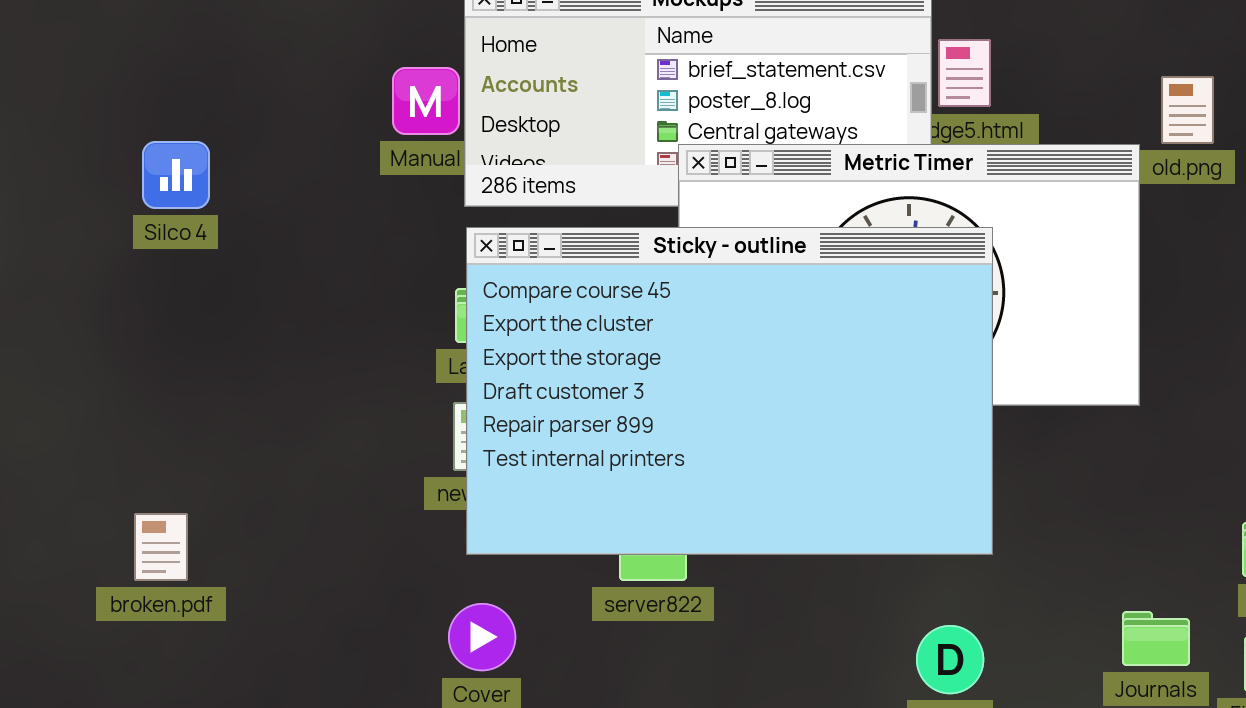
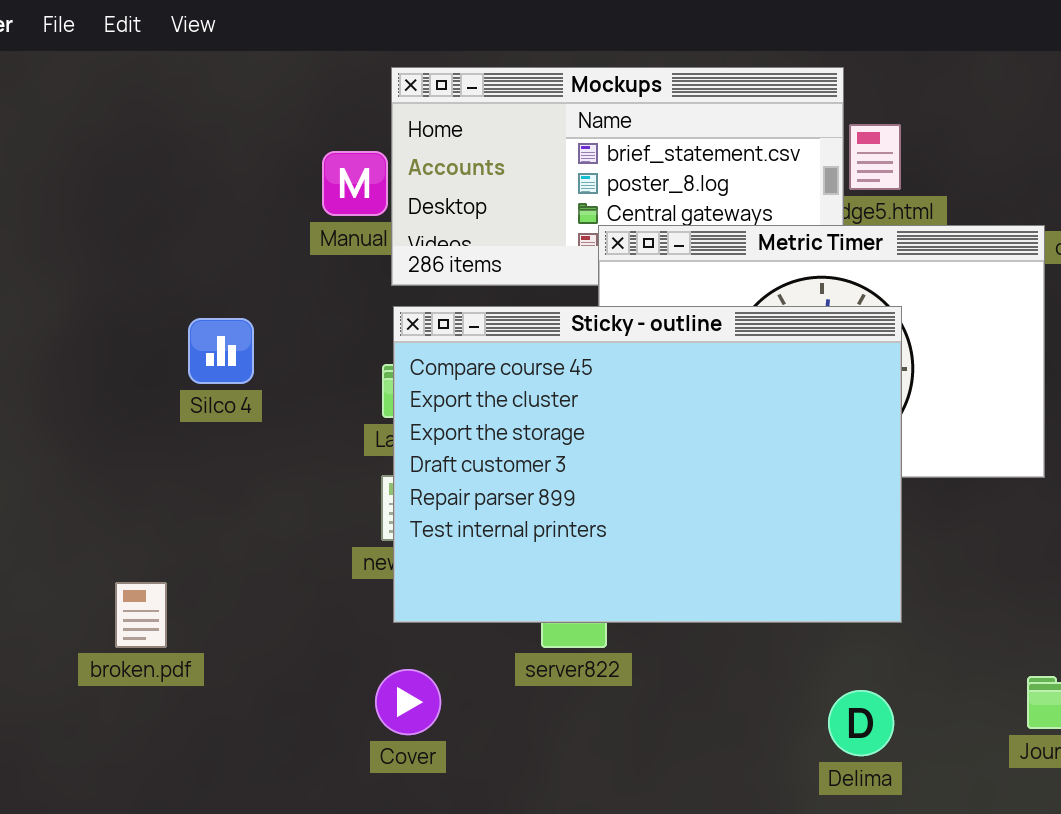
Silco 4: [142,141,210,209] -> [188,318,254,384], moved
broken.pdf: [134,513,188,581] -> [115,582,167,648], moved

